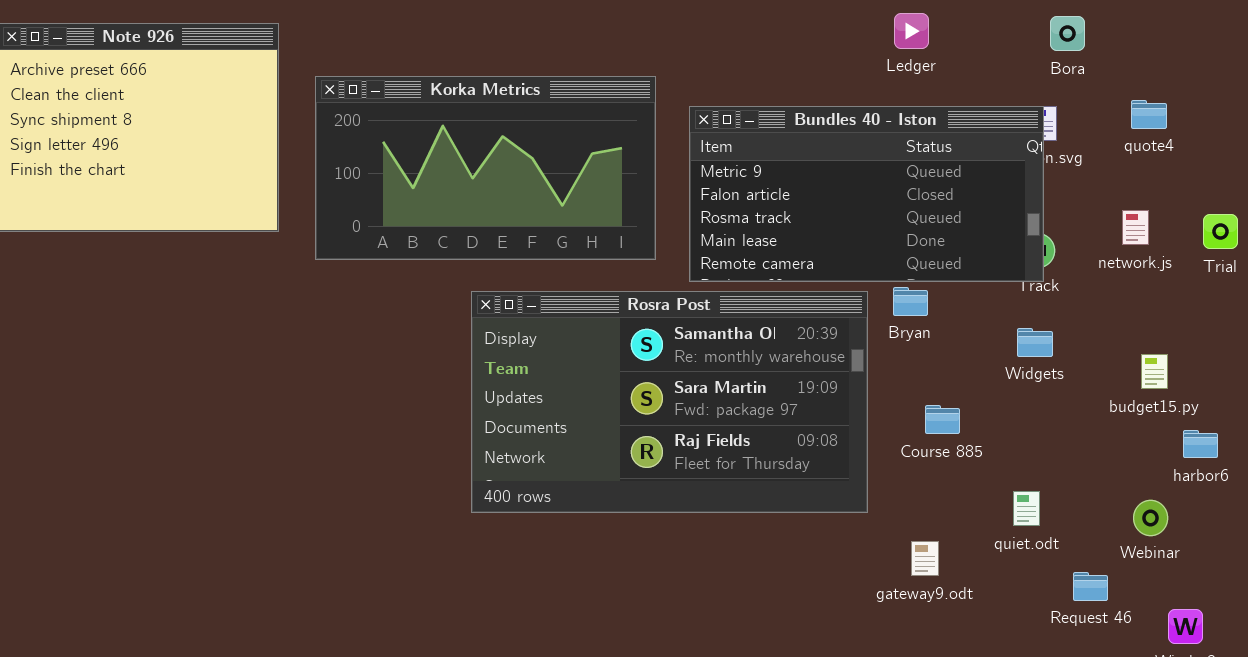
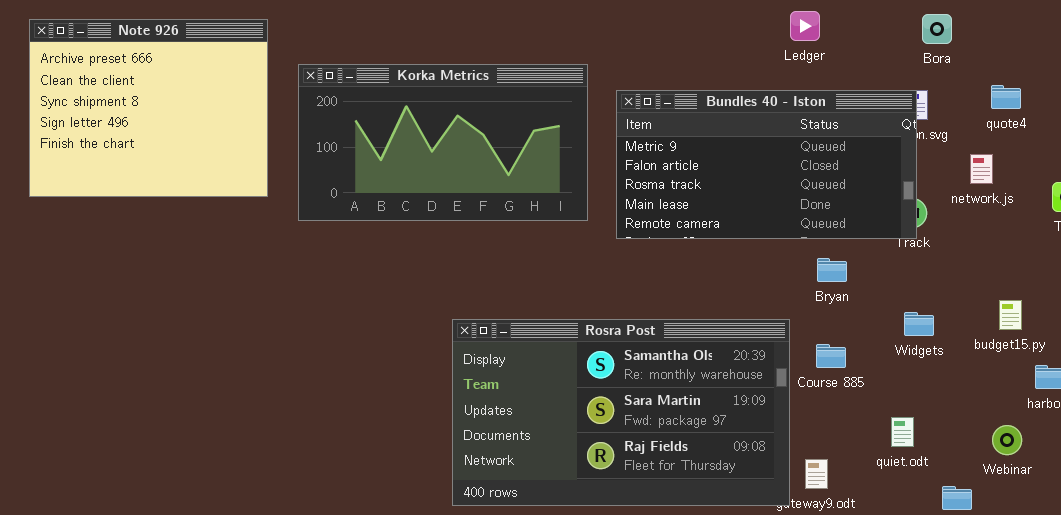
network.js: [1122,210,1149,245] -> [970,154,993,184], moved
Bryan: [893,287,928,316] -> [817,258,847,282], moved
Rosra Post: [471,291,868,513] -> [452,319,790,506], moved
Widgets: [1017,328,1053,357] -> [904,312,934,336], moved

